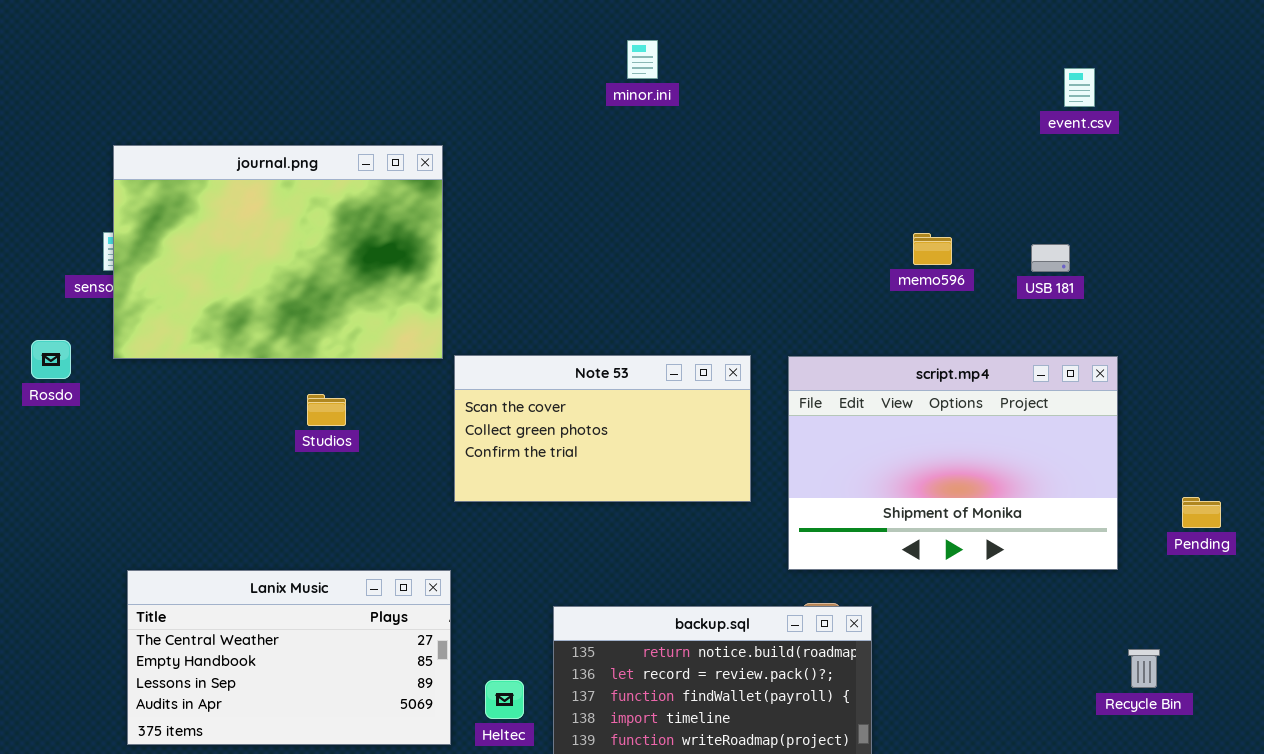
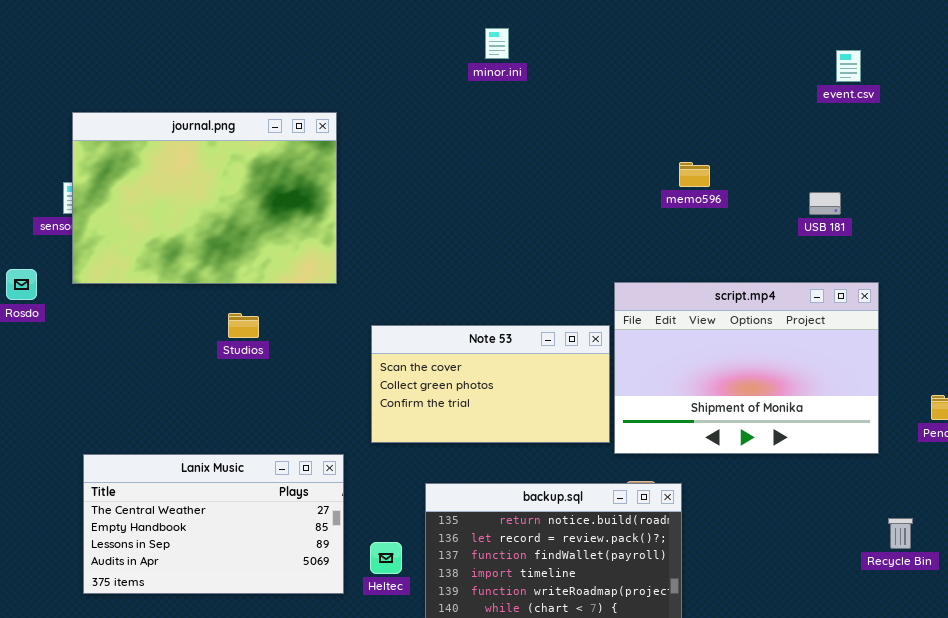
memo596: [913,233,952,265] -> [679,162,710,187], moved
Note 53: [454,355,751,502] -> [371,325,610,443], moved

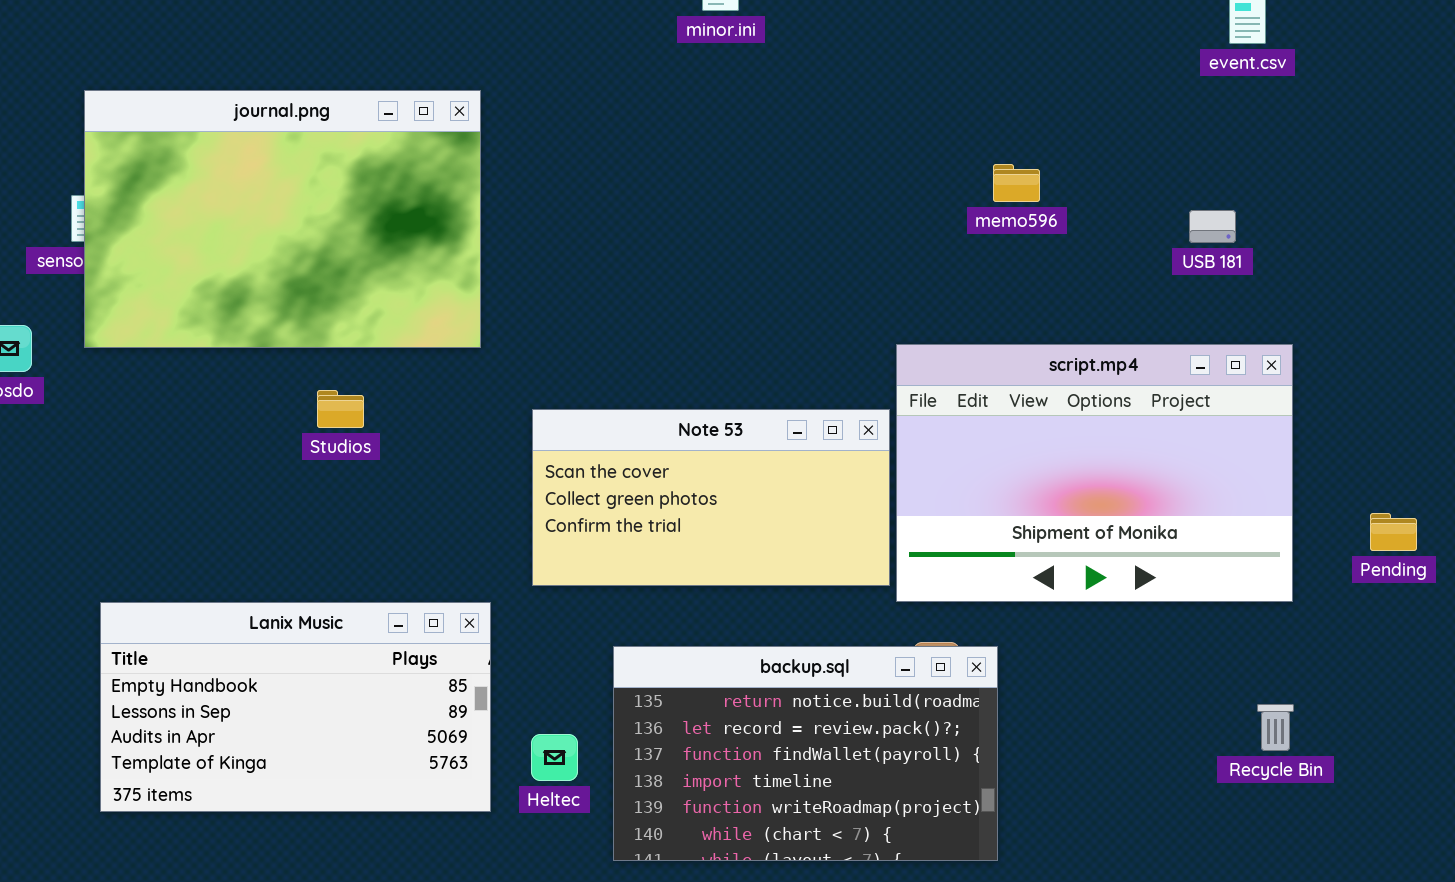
Lanix Music: [83,454,344,594] -> [100,602,491,812], scrolled down 1 row
Recycle Bin: [888,518,913,549] -> [1257,704,1294,751], moved

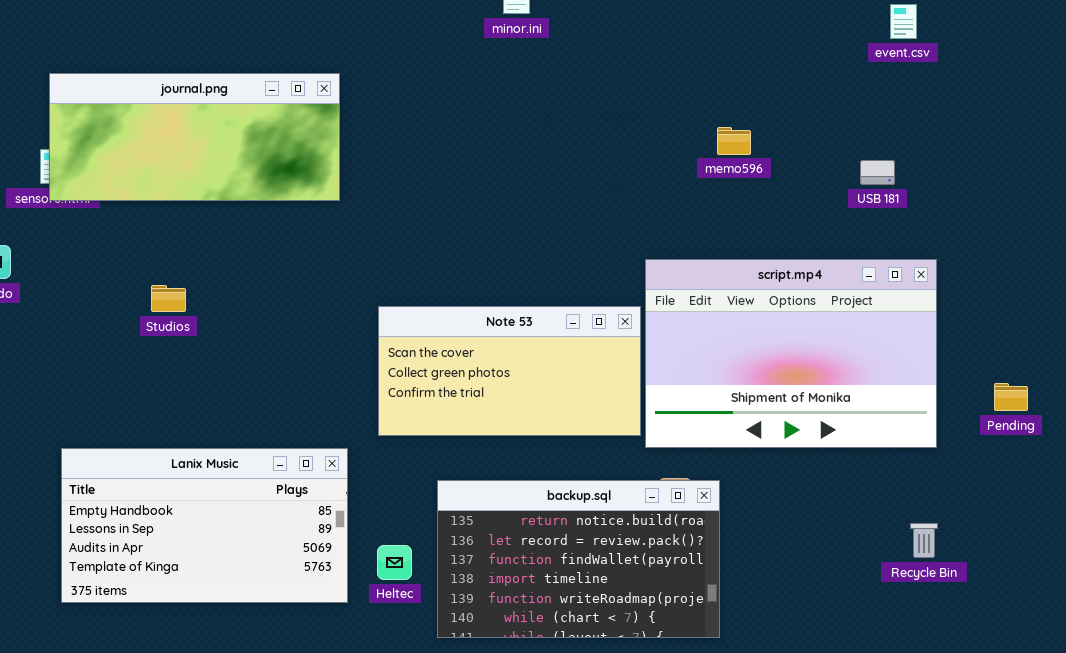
journal.png: [84,90,481,348] -> [49,73,340,201], resized
Studios: [317,390,364,428] -> [151,285,186,312], moved

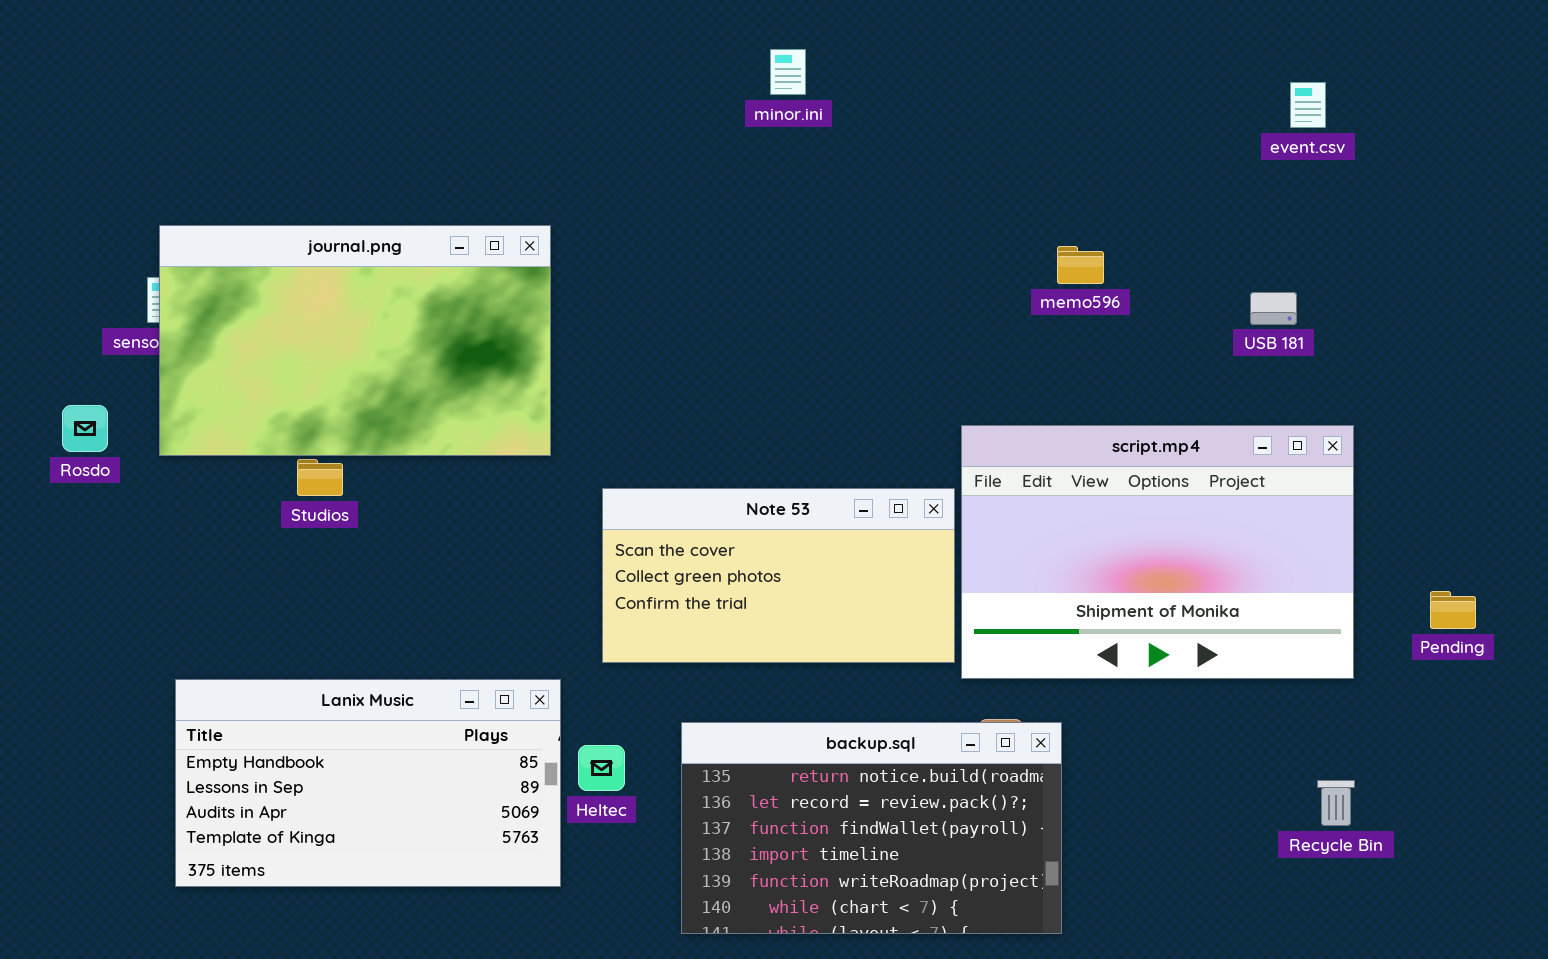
journal.png: [49,73,340,201] -> [159,225,551,456], moved, resized
Heltec: [377,545,412,580] -> [578,745,625,791], moved

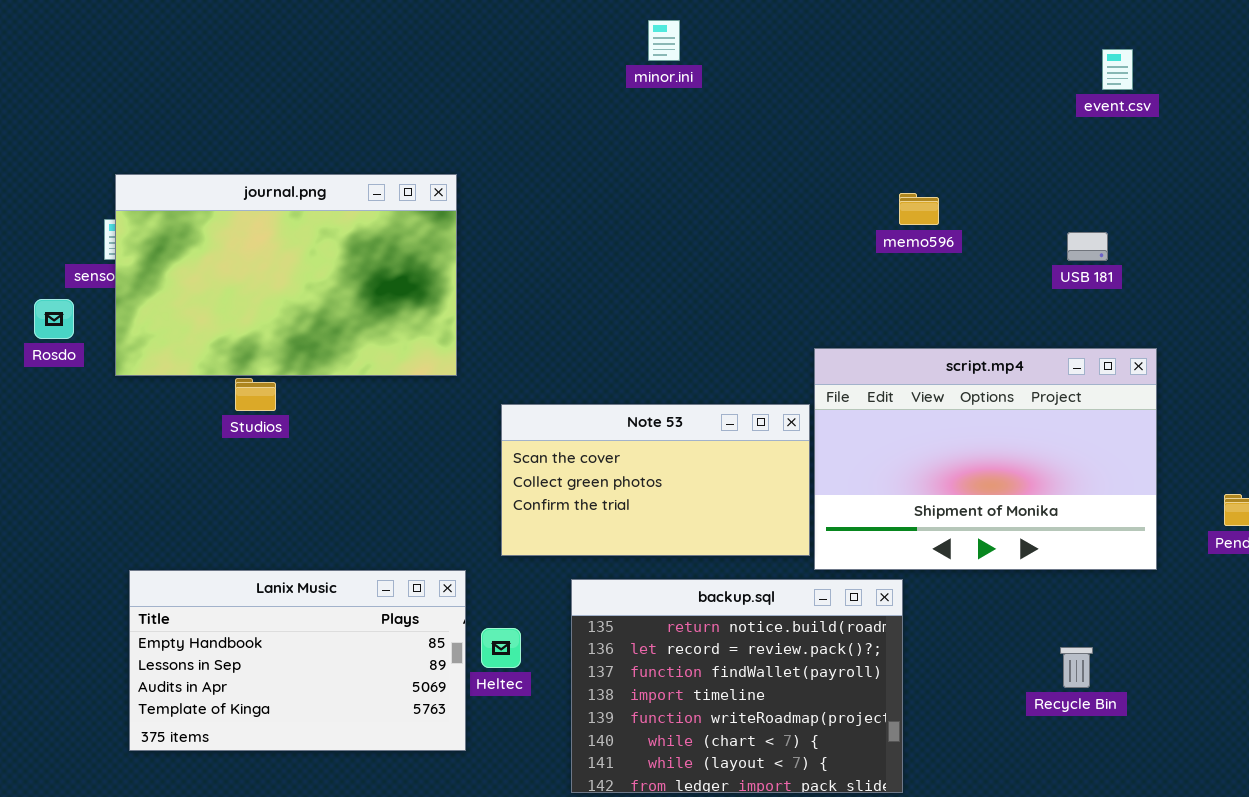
Rosdo: [62,405,108,452] -> [34,299,74,339], moved
backup.sql: [681,722,1062,934] -> [571,579,903,793], resized
Recycle Bin: [1317,780,1355,826] -> [1060,647,1093,688], moved

